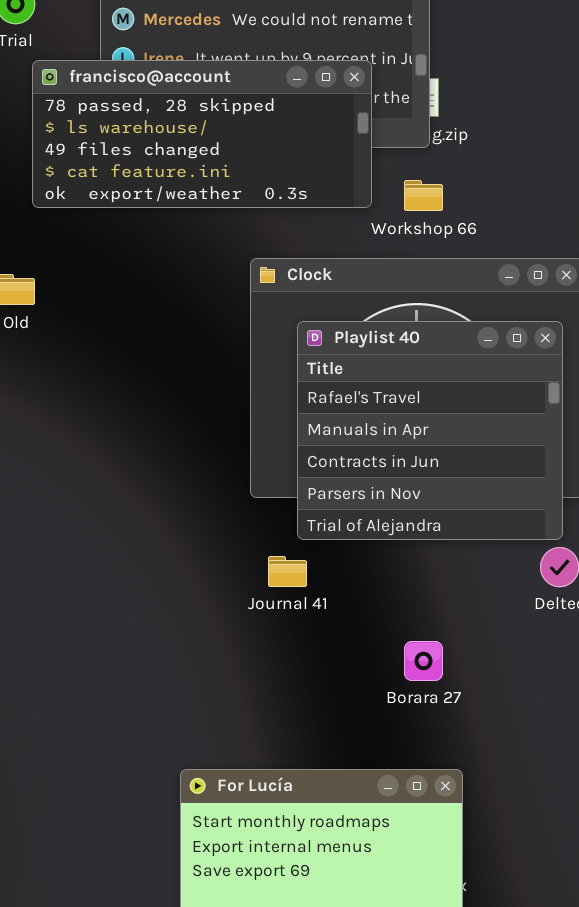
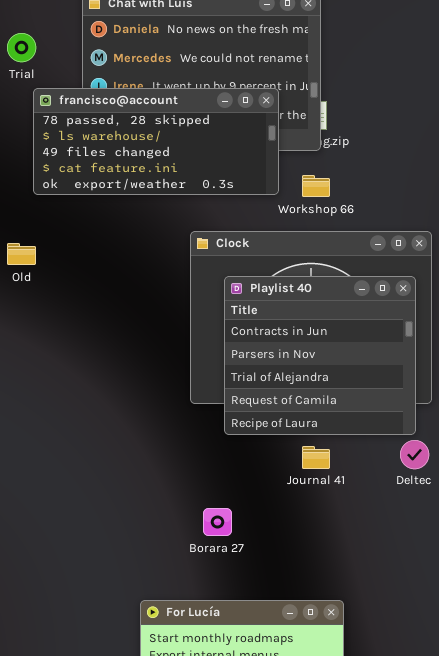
Playlist 40: [297,321,563,540] -> [224,276,416,435], scrolled down 2 rows
Journal 41: [268,556,307,587] -> [302,446,330,469], moved
Borara 27: [404,641,443,681] -> [203,508,232,536], moved

